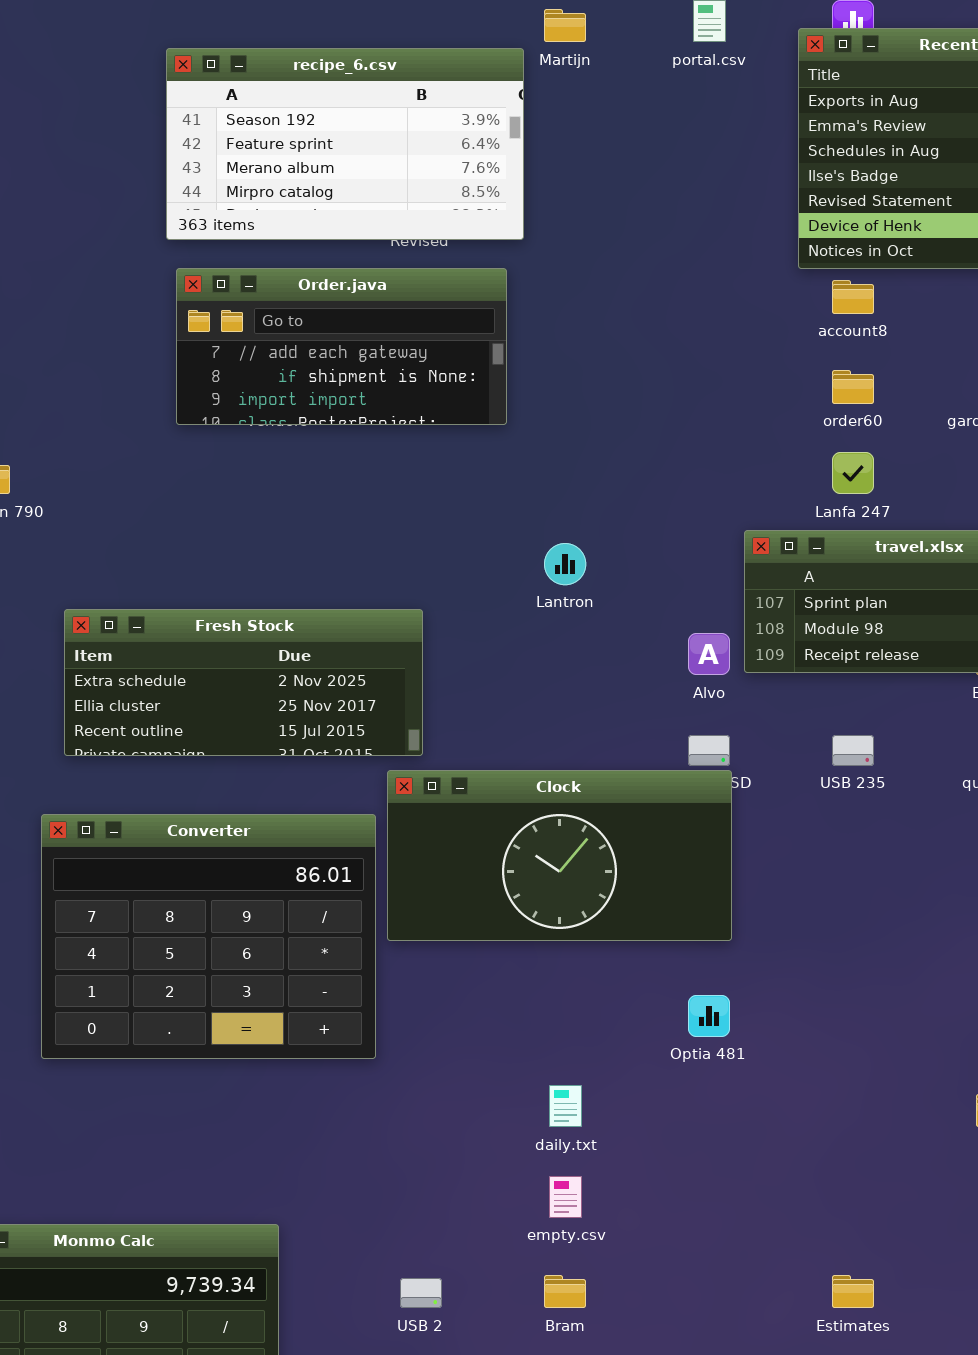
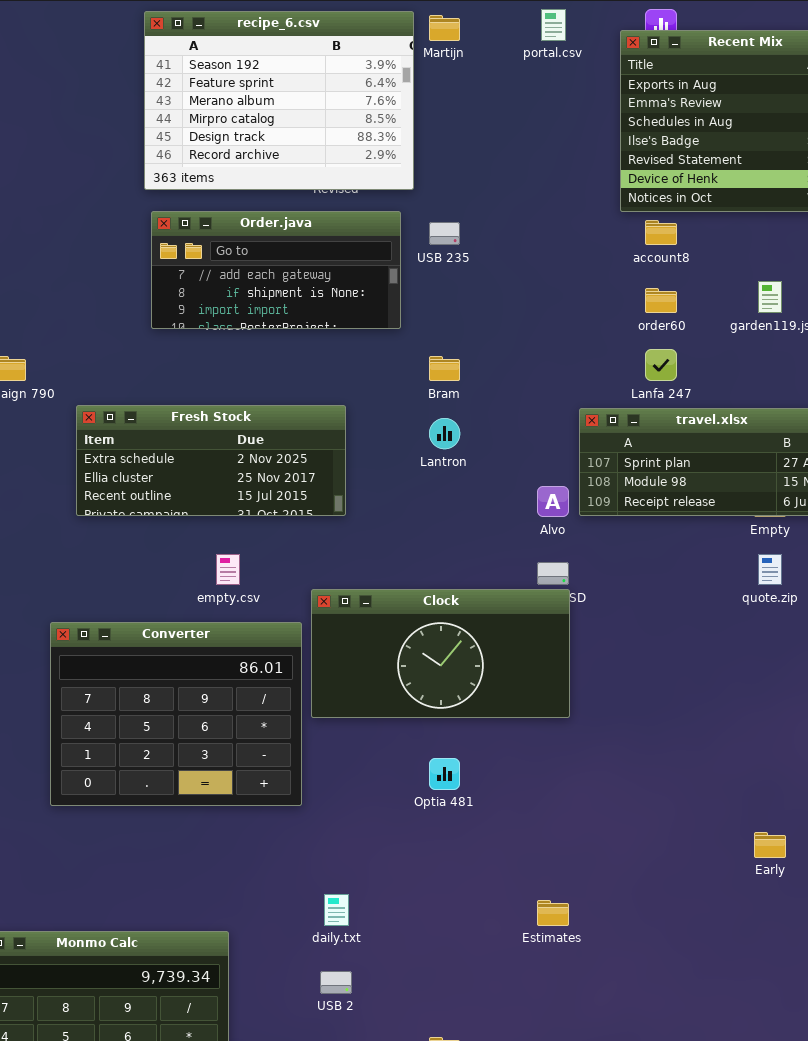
recipe_6.csv: [166,48,524,240] -> [144,11,414,190], resized
Fresh Stock: [64,609,423,756] -> [76,405,346,516], moved
USB 235: [832,735,874,766] -> [429,222,460,245], moved
Optia 481: [688,995,730,1037] -> [429,758,460,790], moved
daily.txt: [549,1085,582,1127] -> [324,894,349,926], moved
empty.csv: [549,1176,582,1218] -> [216,554,240,585], moved
Bram: [544,1275,586,1308] -> [429,356,460,381], moved
Estimates: [832,1275,874,1308] -> [537,900,569,926], moved

